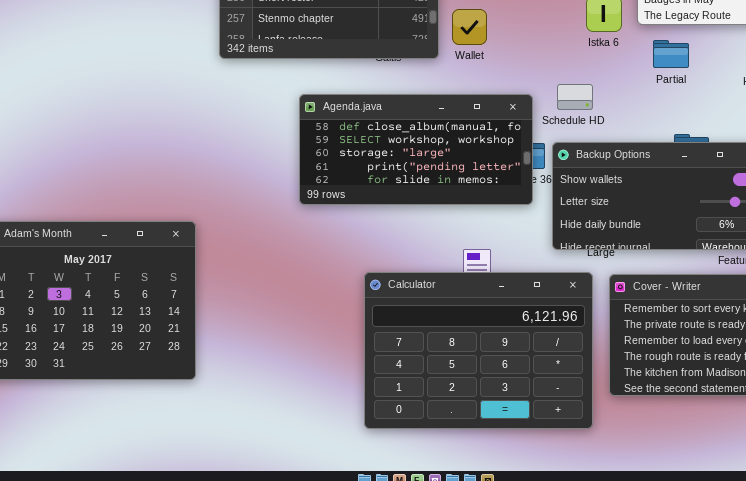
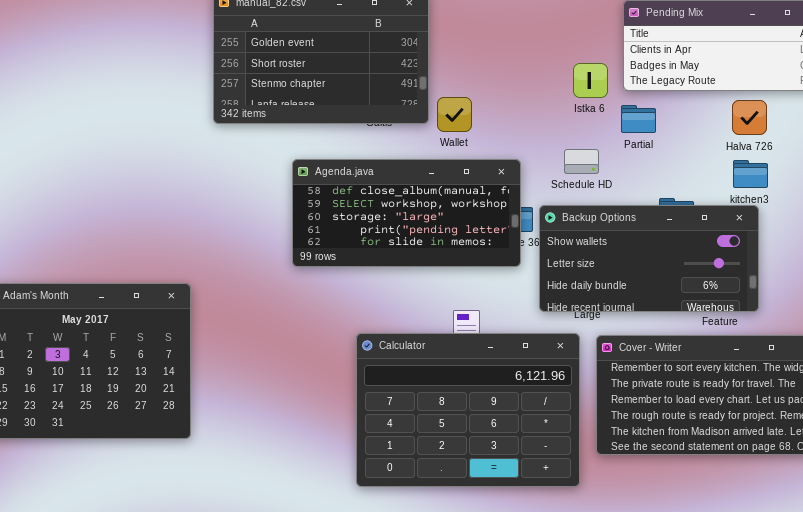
Wallet: [452,9,487,45] -> [437,97,472,132], moved
Partial: [653,40,689,68] -> [621,105,656,133], moved
Schedule HD: [557,84,593,110] -> [564,149,599,174], moved

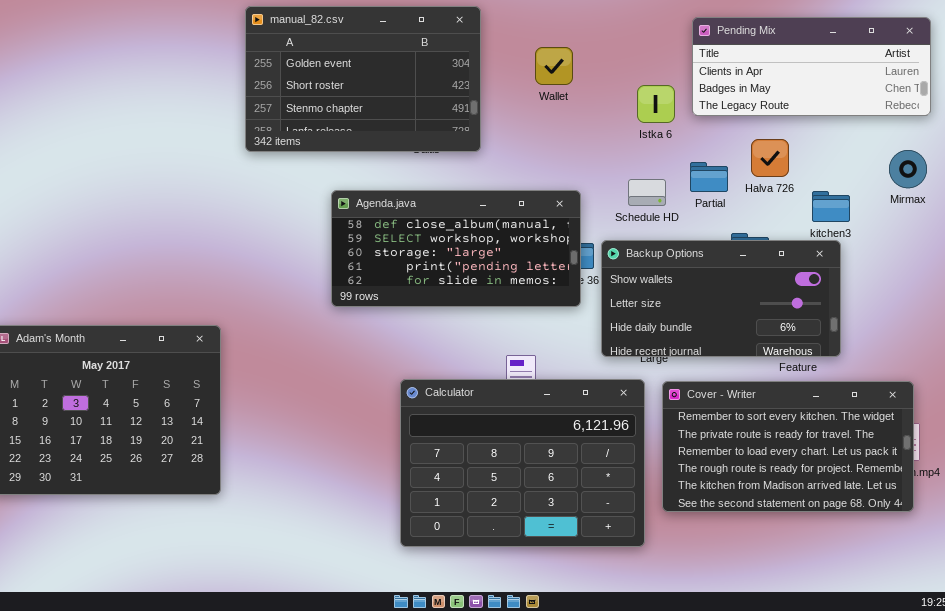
Wallet: [437,97,472,132] -> [535,47,573,85], moved
Halva 726: [732,100,767,135] -> [751,139,789,177], moved
Partial: [621,105,656,133] -> [690,162,728,192], moved

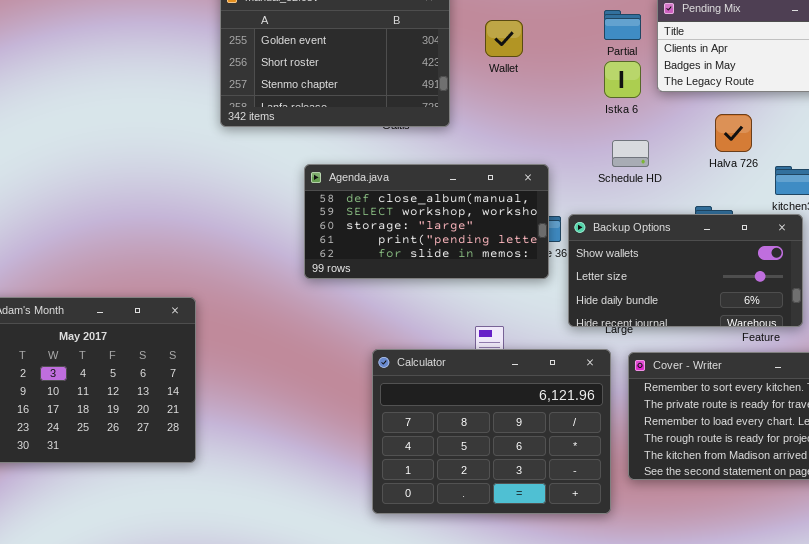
Wallet: [535,47,573,85] -> [485,20,523,57], moved
Partial: [690,162,728,192] -> [604,10,641,40], moved
Schedule HD: [628,179,666,206] -> [612,140,649,167], moved

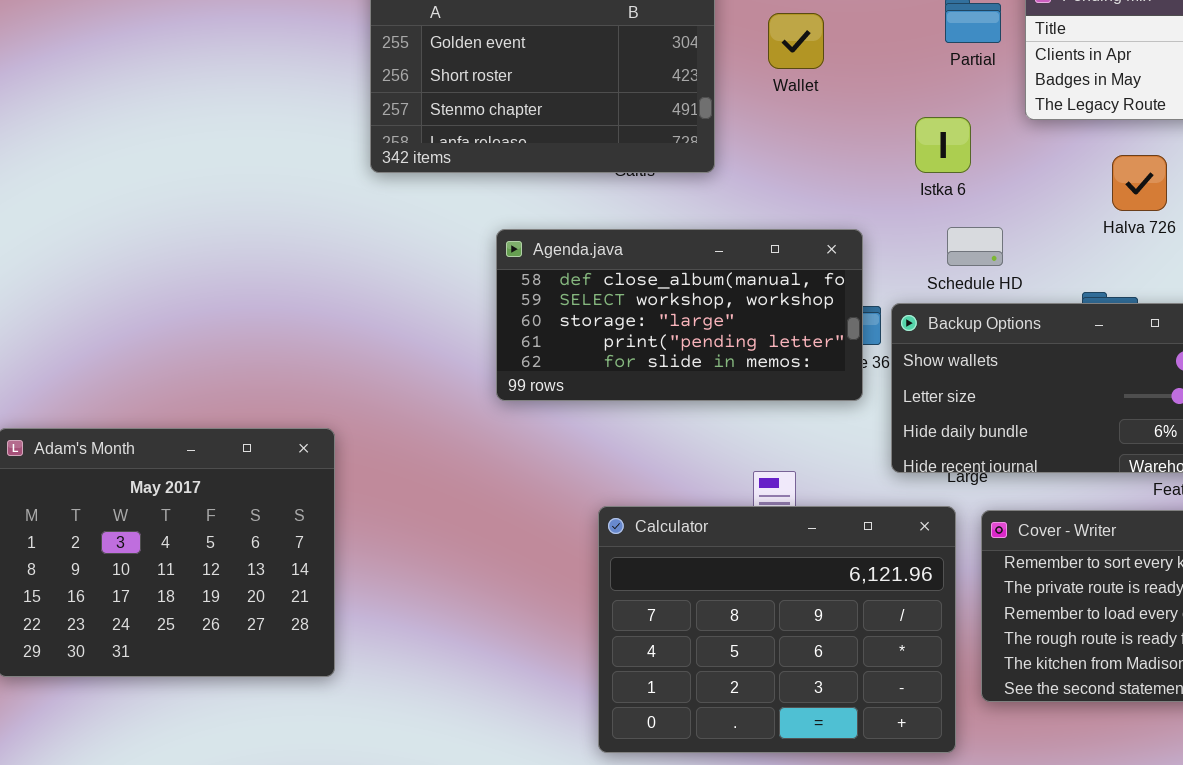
Istka 6: [604,61,641,98] -> [915,117,971,173], moved
Schedule HD: [612,140,649,167] -> [947,227,1003,266], moved

